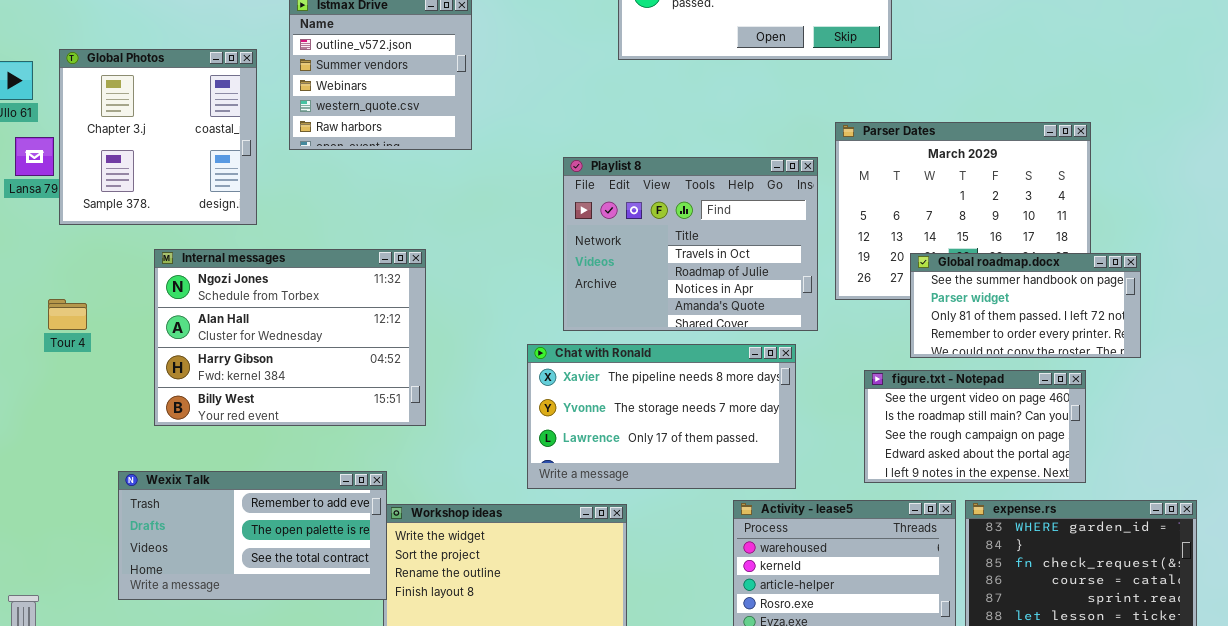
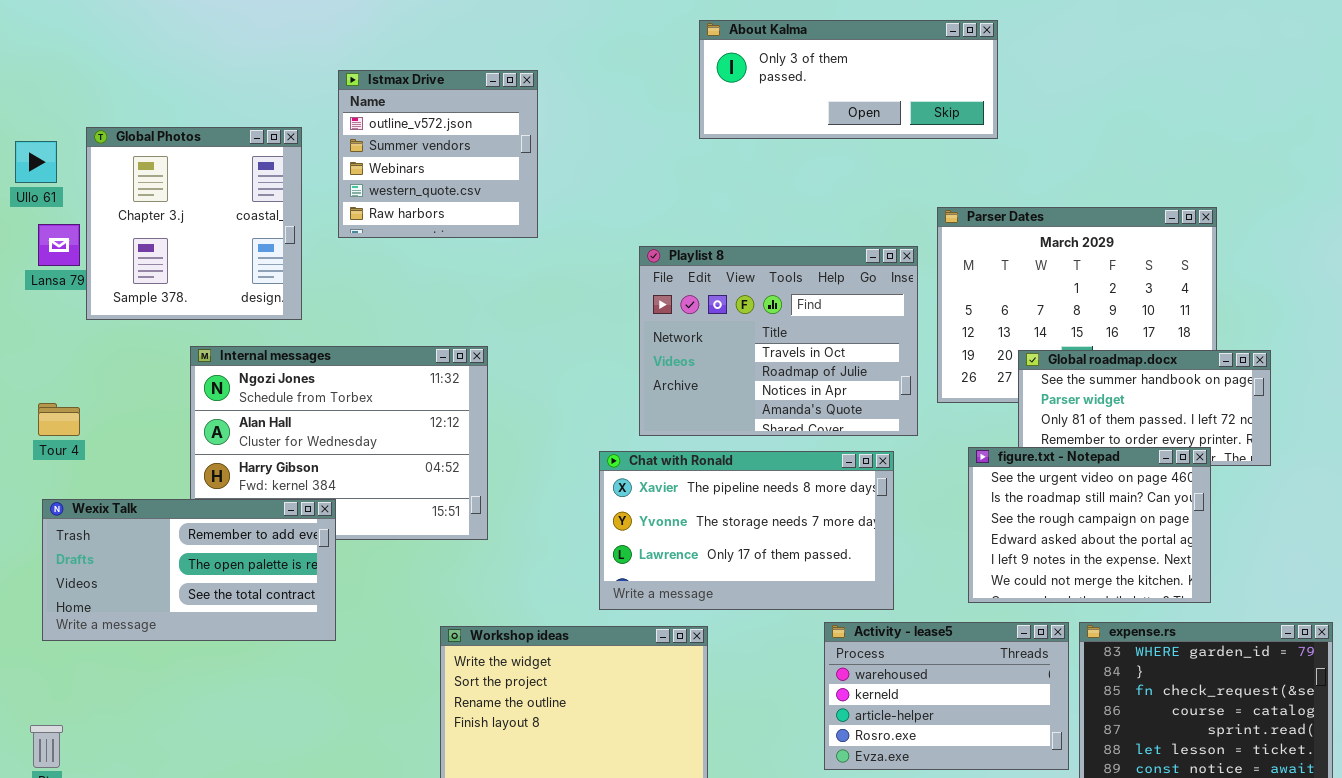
Tour 4: [48,299,87,330] -> [38,403,80,436], moved
figure.txt - Notepad: [864,370,1086,483] -> [968,447,1211,603], resized
Wexix Talk: [118,471,387,600] -> [42,499,336,641], moved

